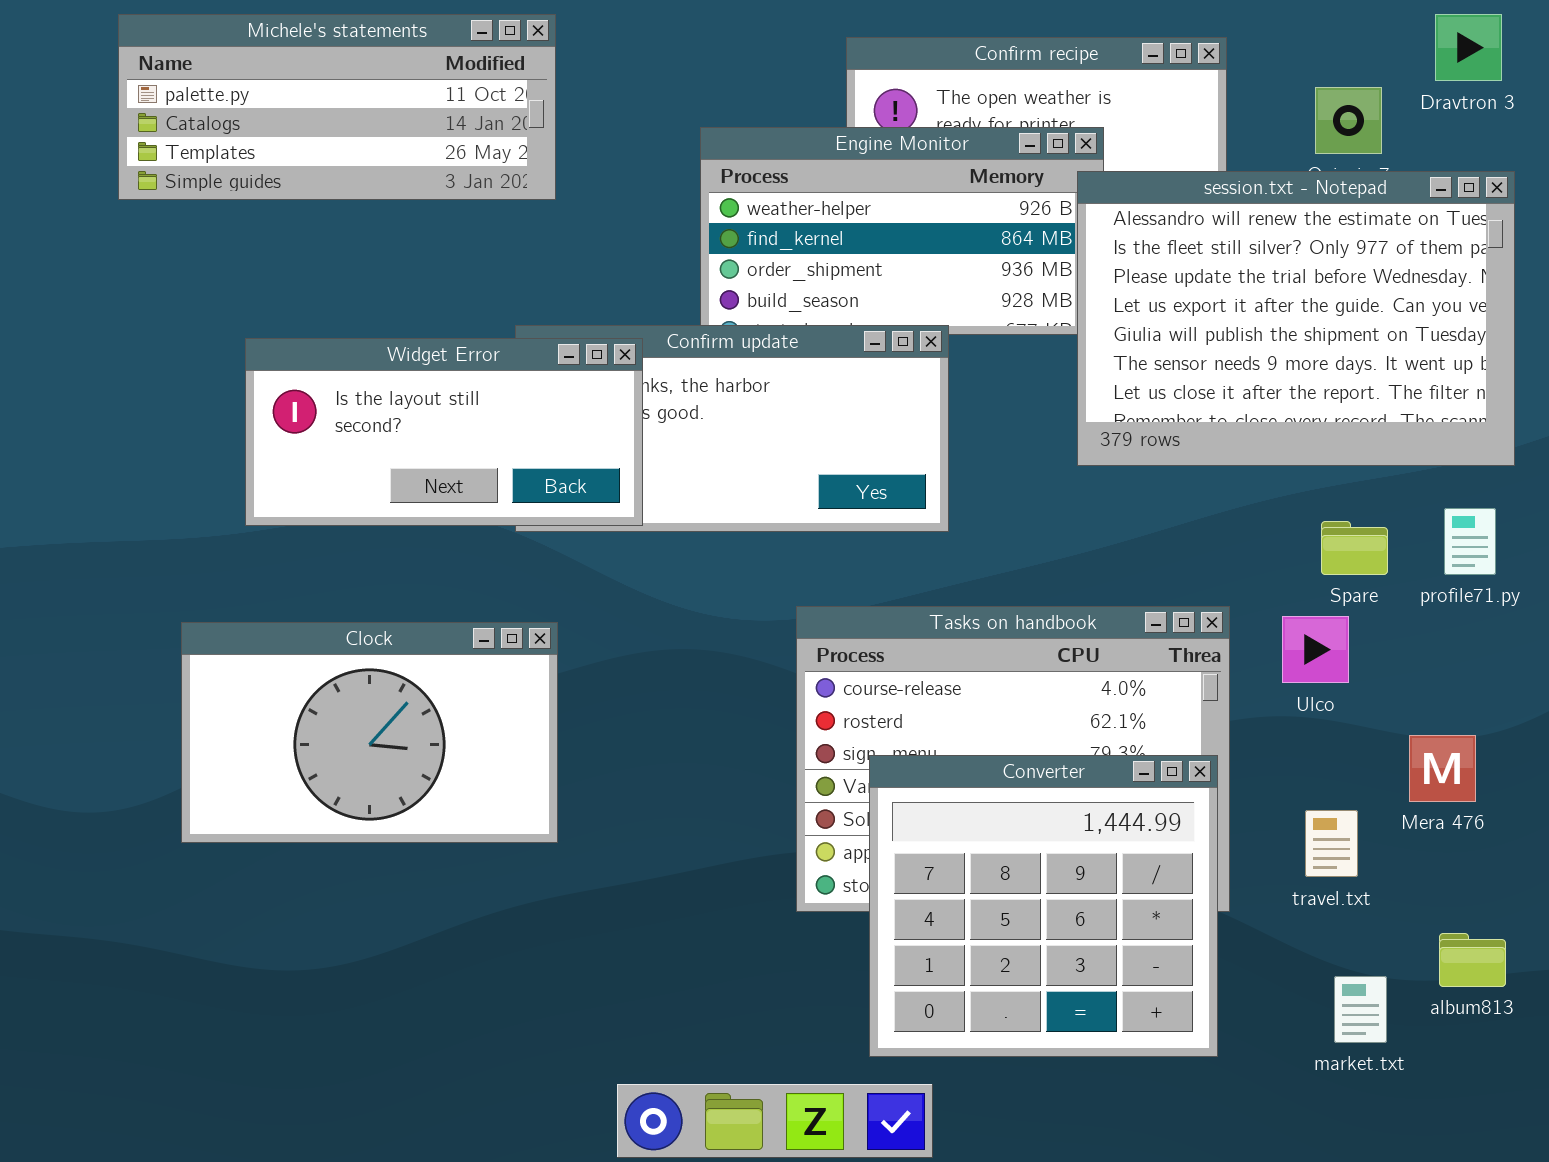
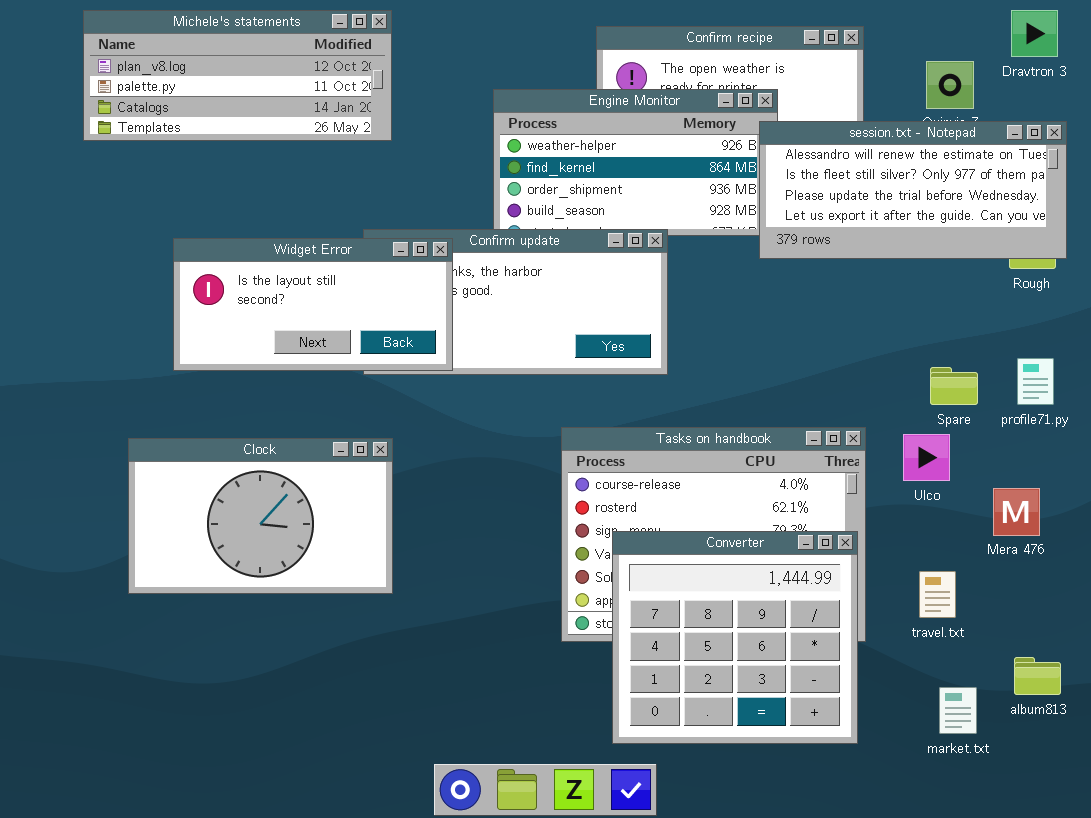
Michele's statements: [118,14,556,200] -> [83,10,392,141], scrolled up 1 row
session.txt - Notepad: [1077,171,1515,466] -> [759,121,1067,259], resized
Mera 476: [1409,735,1476,802] -> [993,488,1040,536], moved

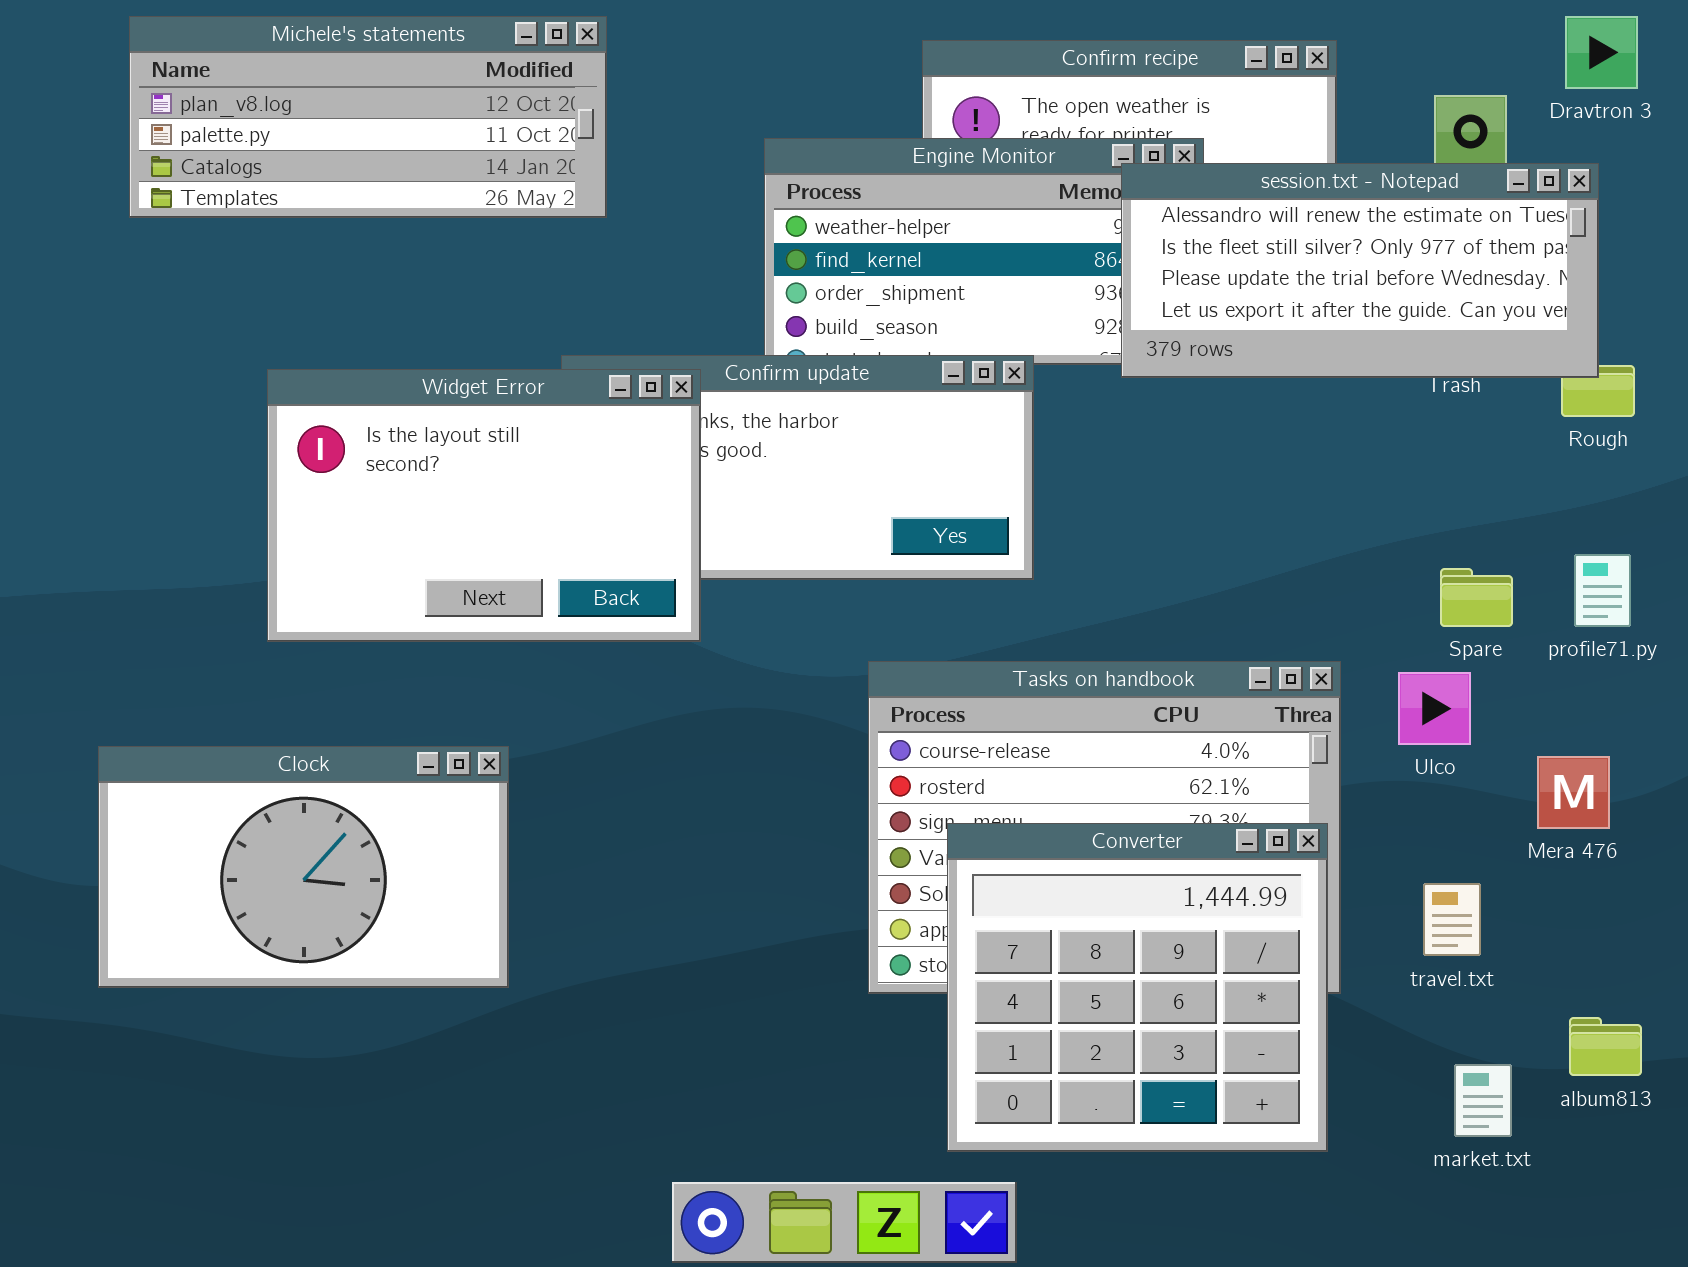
session.txt - Notepad: [759,121,1067,259] -> [1121,163,1599,378], moved
Widget Error: [173,238,453,371] -> [267,369,701,642], resized
Clock: [128,438,393,594] -> [98,746,509,988], moved

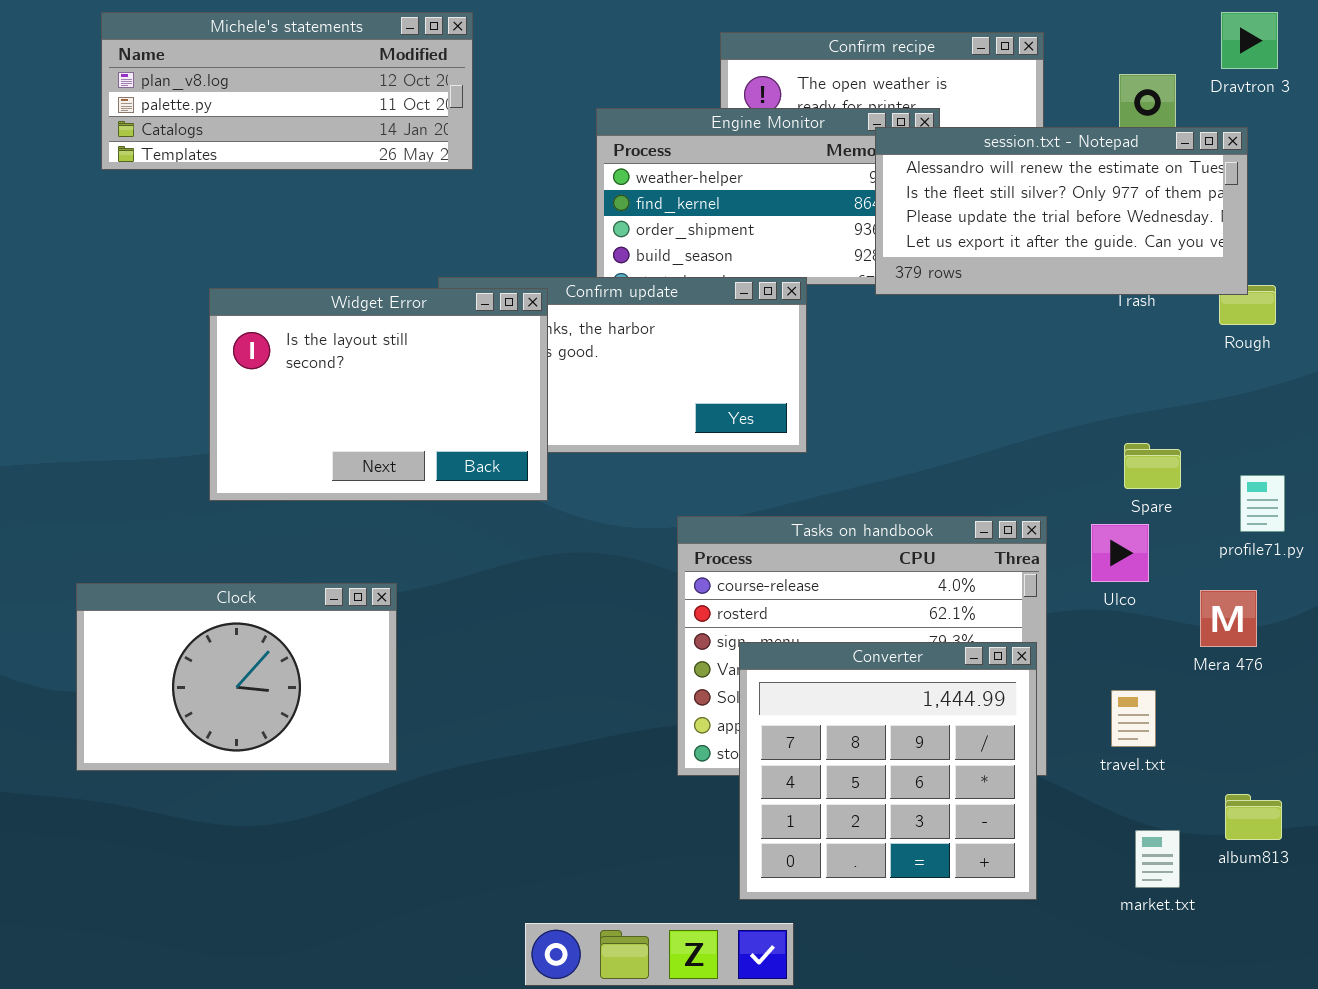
profile71.py: [1574,554,1631,627] -> [1240,475,1285,532], moved

